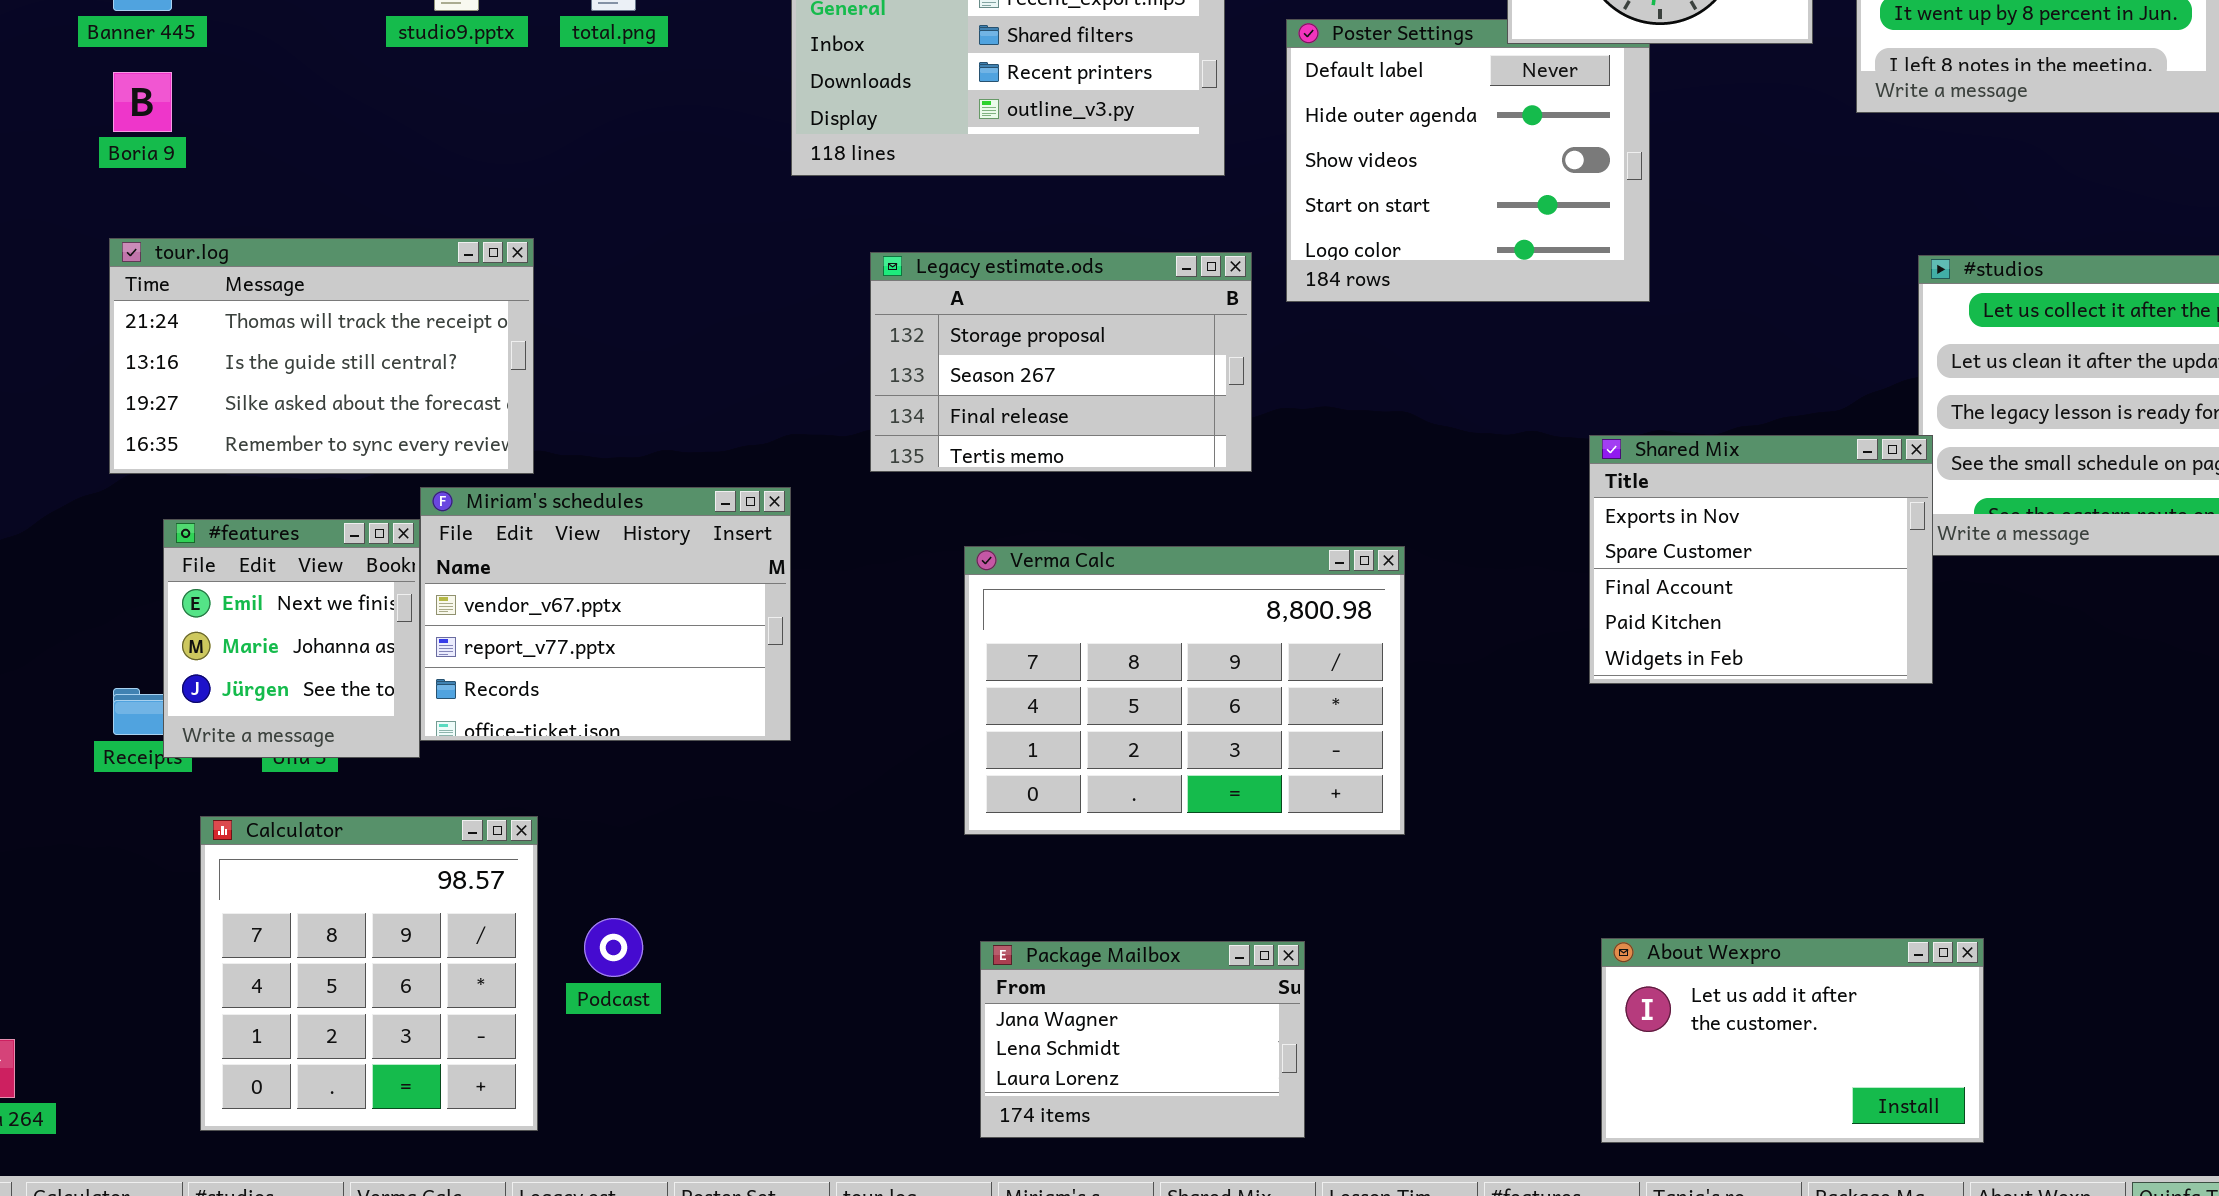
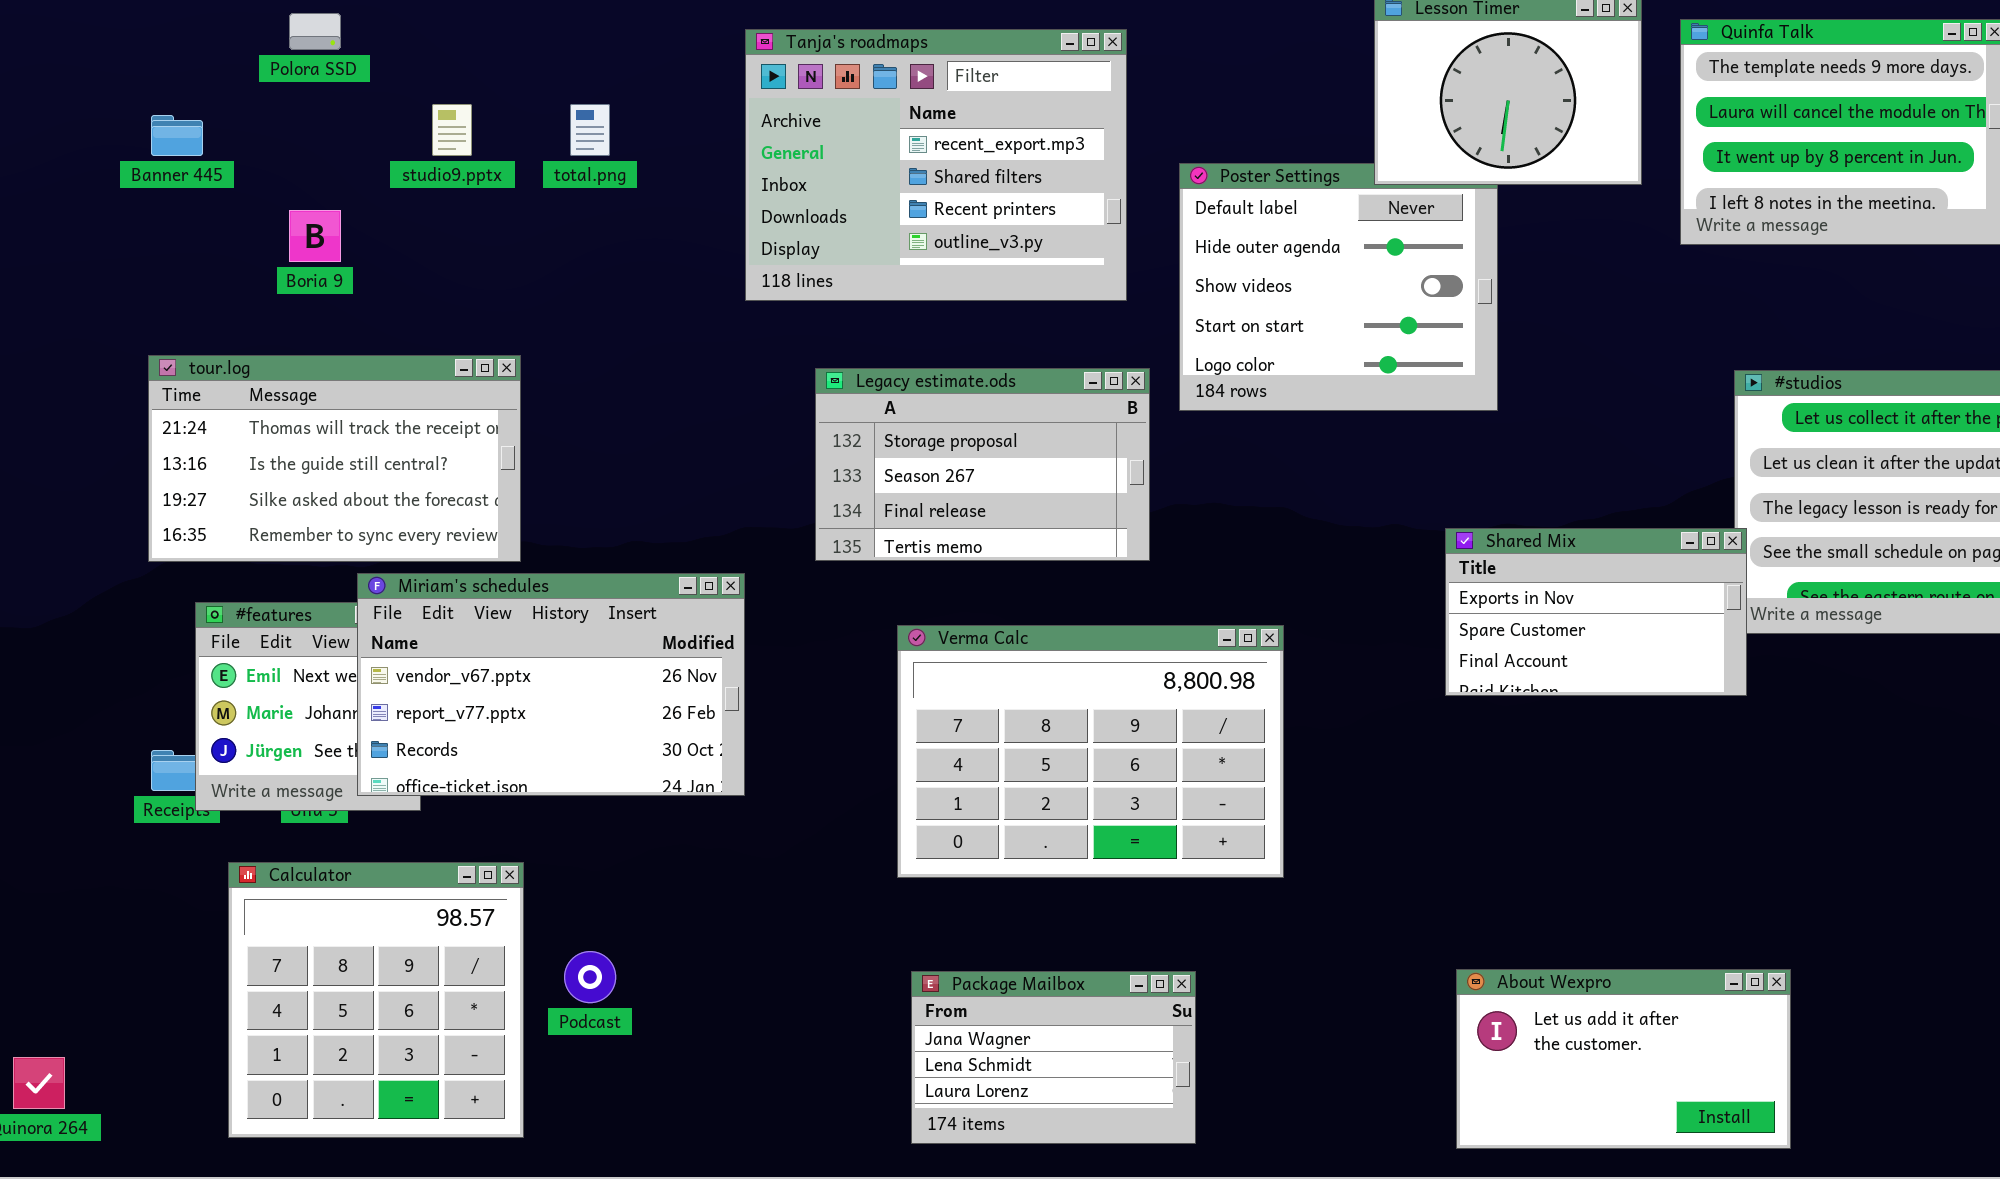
Boria 9: [113,72,172,132] -> [289,210,341,262], moved
Shared Mix: [1589,435,1933,684] -> [1445,528,1747,696], resized
Miriam's schedules: [420,487,791,741] -> [357,573,745,796], resized

